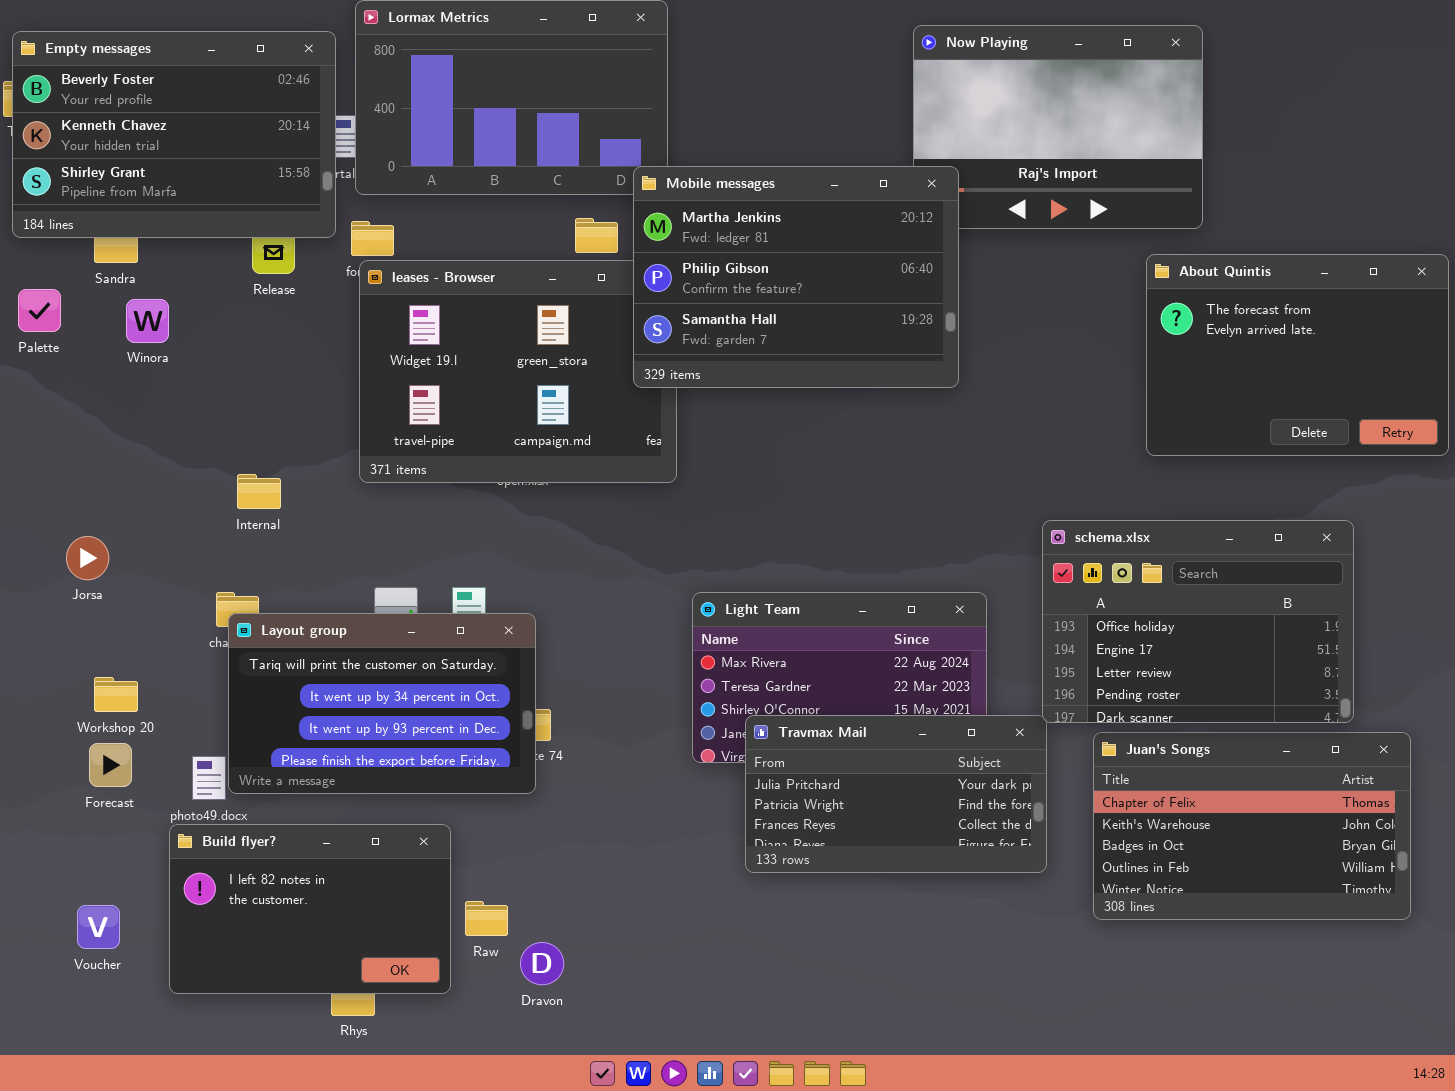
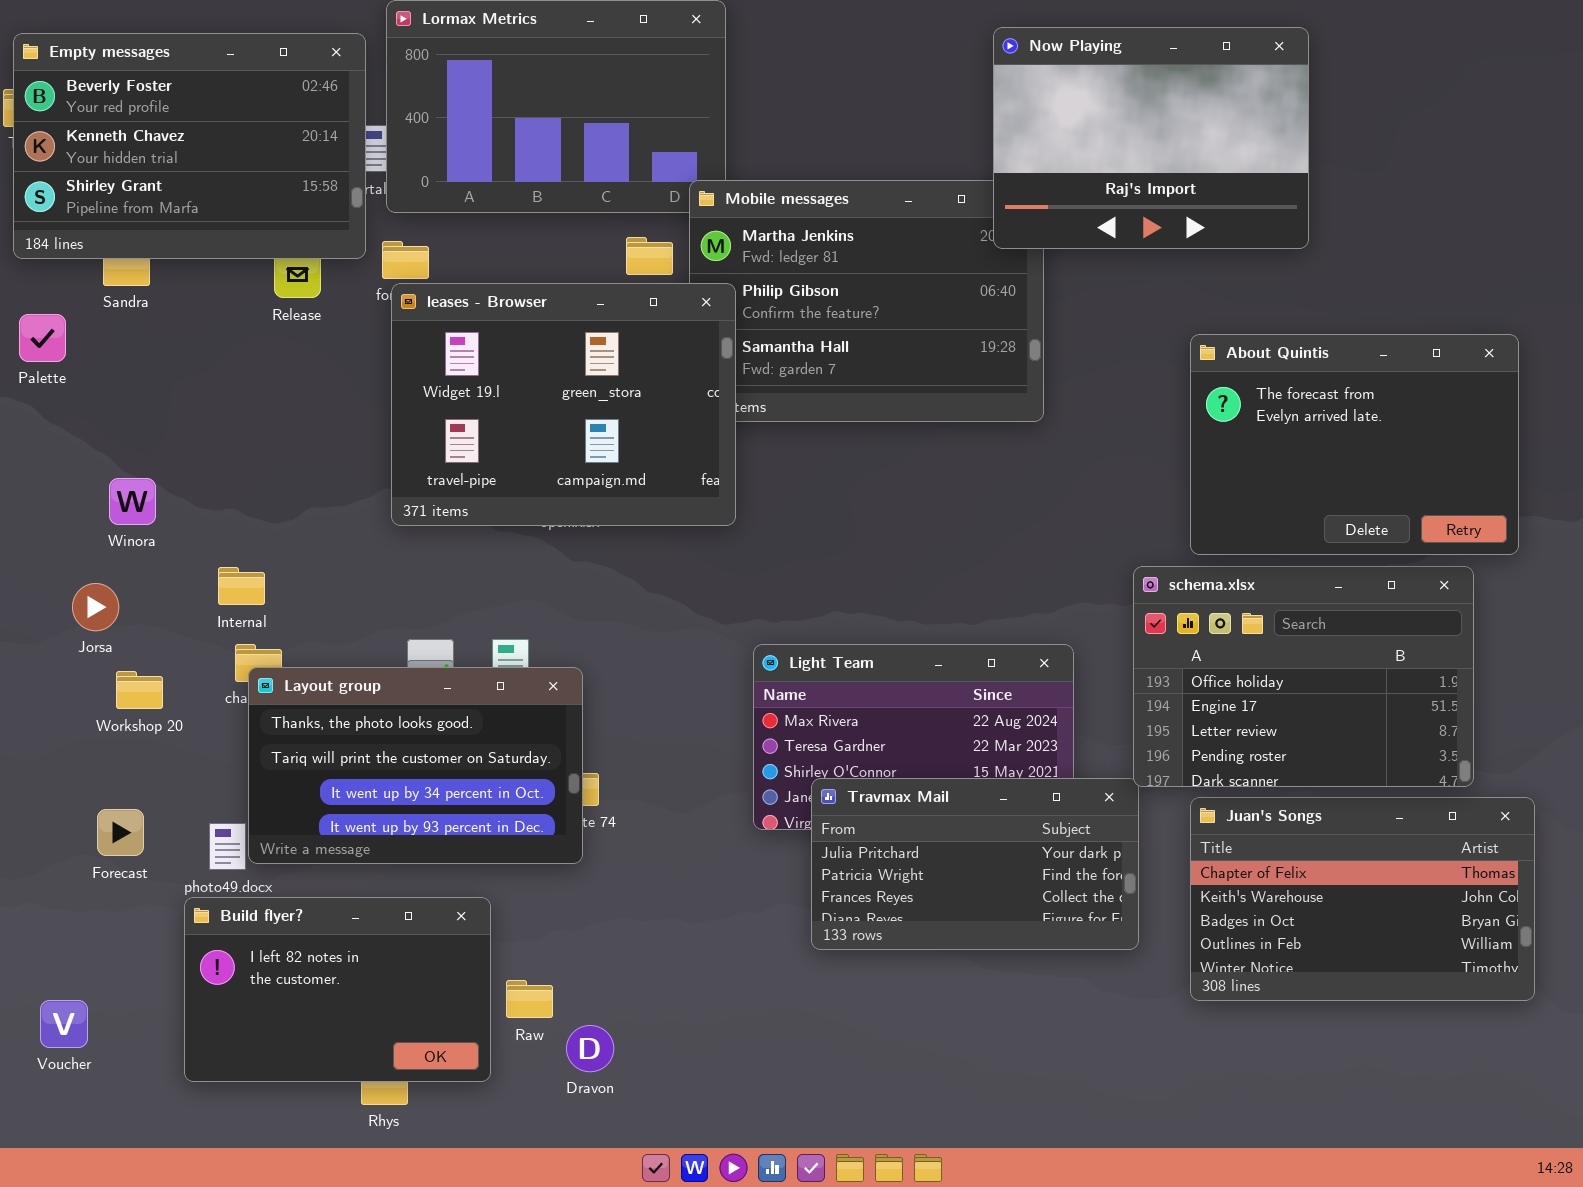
Now Playing: [913,25,1203,229] -> [993,27,1309,249], raised
About Quintis: [1146,254,1449,456] -> [1190,334,1519,555], moved
leases - Browser: [359,260,677,483] -> [391,283,736,526], raised
Winora: [126,299,169,343] -> [109,478,156,525], moved
Internal: [237,474,281,509] -> [218,567,265,605], moved
Layout group: [228,613,536,794] -> [248,667,583,864], scrolled up 1 row
Workshop 20: [94,677,138,712] -> [116,671,163,709], moved
Voucher: [77,905,120,949] -> [40,1000,88,1048], moved

